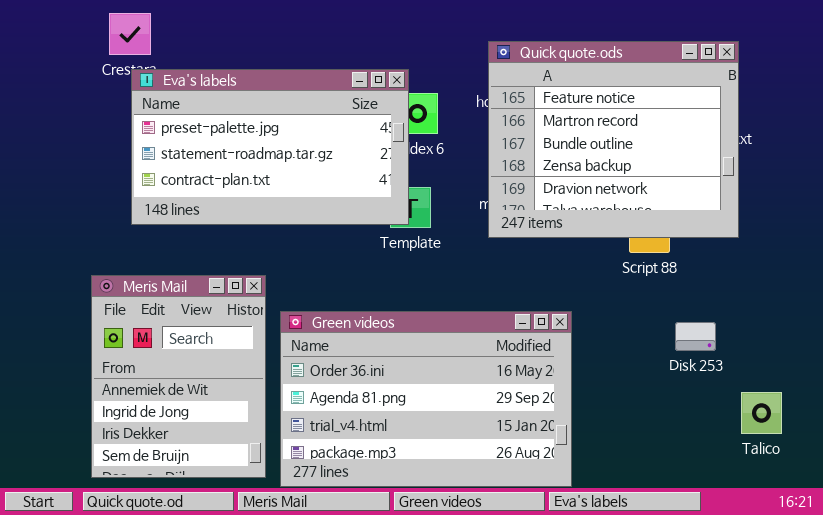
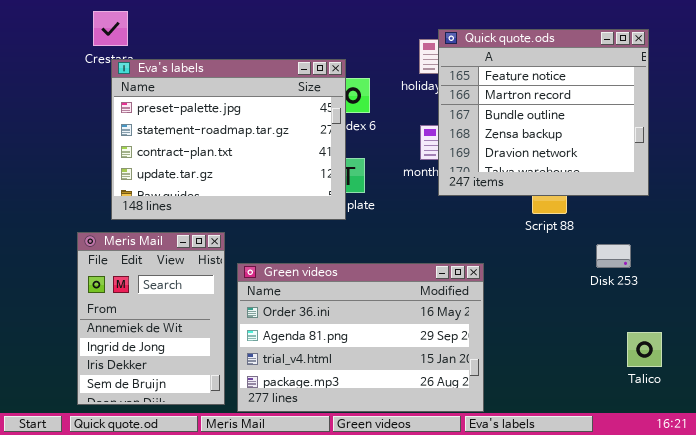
Quick quote.ods: [488,41,739,238] -> [438,29,649,196], moved
Eva's labels: [131,69,409,225] -> [111,59,346,220], resized
Disk 253: [675,322,716,351] -> [596,244,631,268], moved

